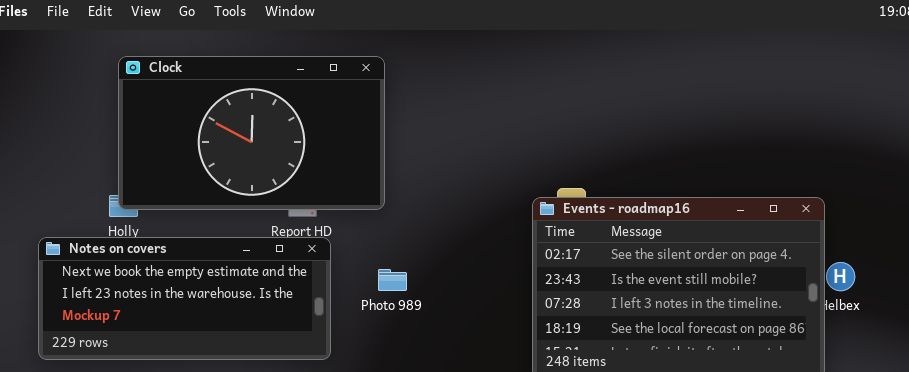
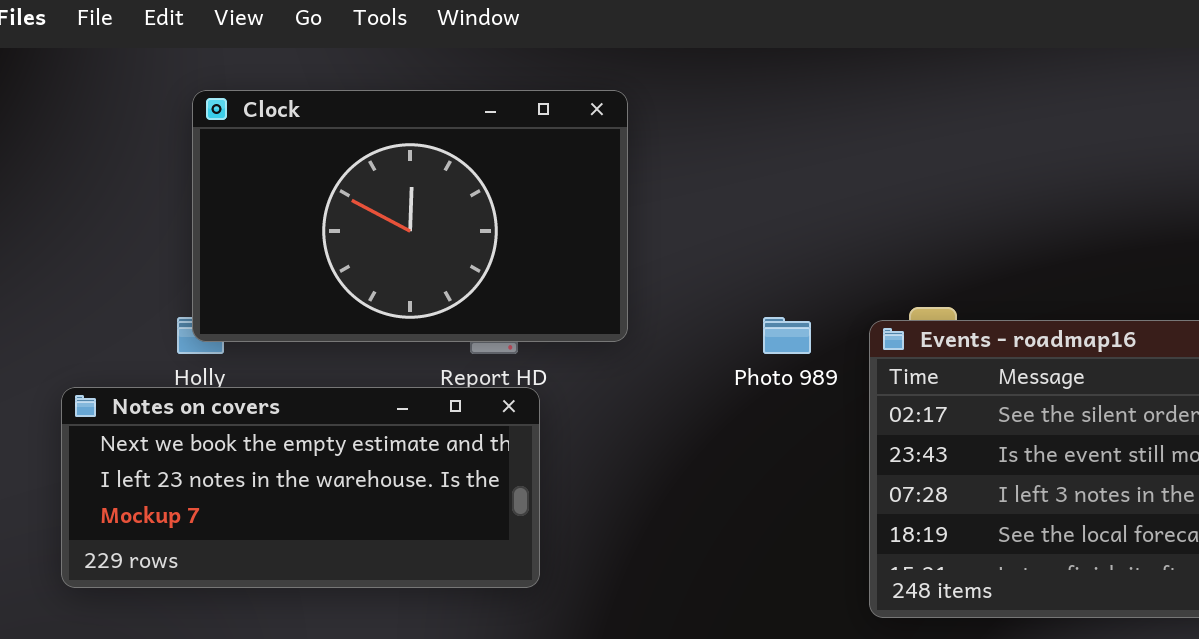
Photo 989: [378,269,407,291] -> [763,317,811,354], moved

